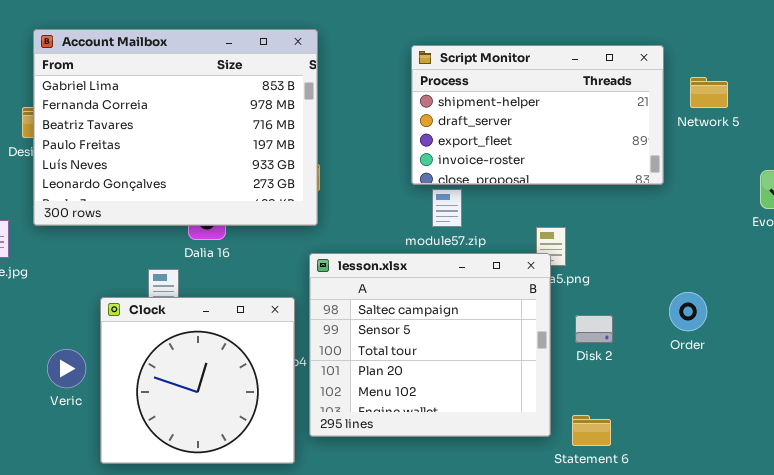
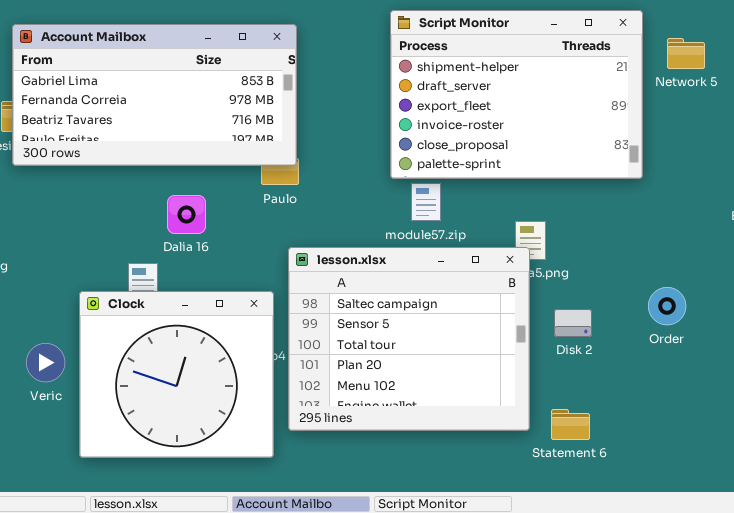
Account Mailbox: [33,29,318,226] -> [12,24,297,166], resized
Script Monitor: [411,45,664,185] -> [390,10,643,179], resized
Network 5: [690,77,728,108] -> [667,38,705,69], moved

